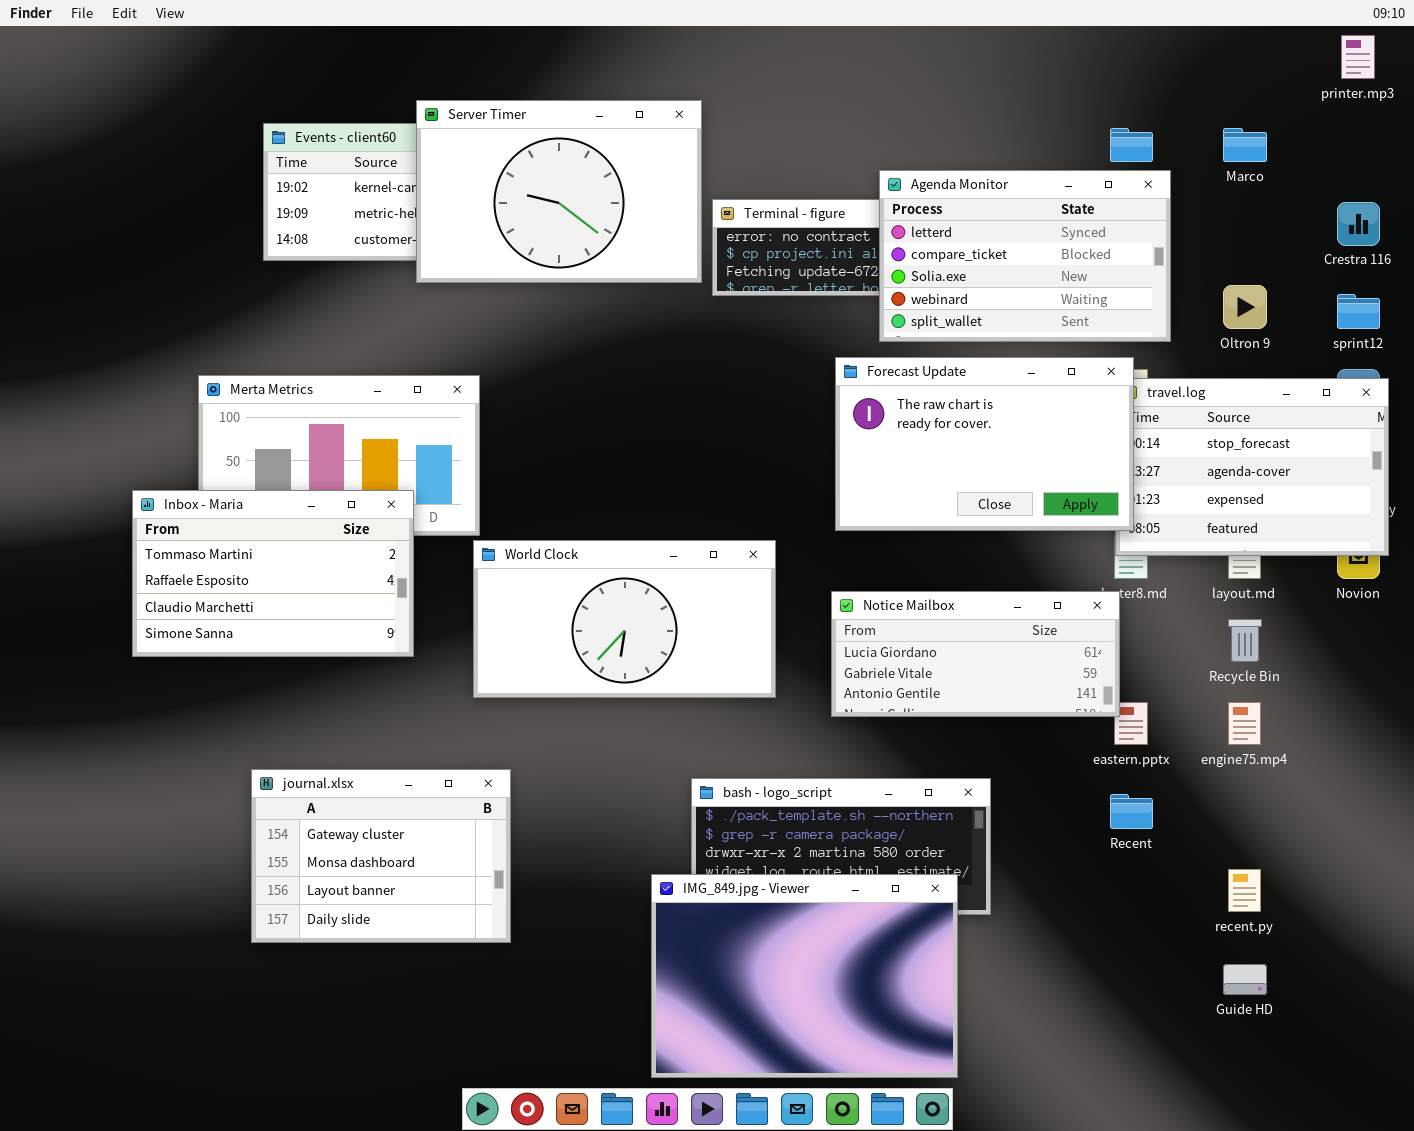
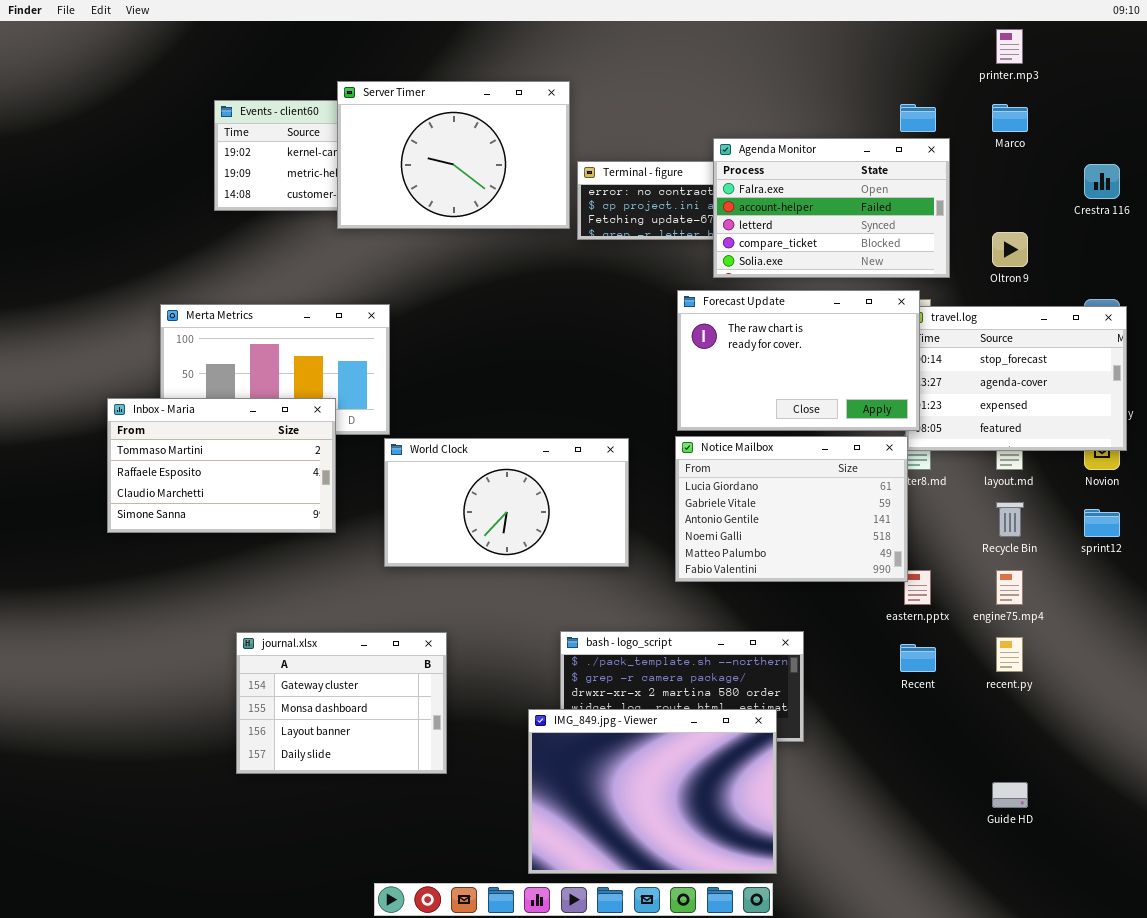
printer.mp3: [1341,35,1375,79] -> [996,29,1023,64], moved
Agenda Monitor: [879,170,1171,342] -> [713,138,950,278], scrolled up 2 rows
sprint12: [1337,294,1380,329] -> [1084,509,1120,537], moved
Notice Mailbox: [831,591,1120,717] -> [675,436,908,582], resized
journal.xlsx: [251,769,511,943] -> [236,632,447,774], moved
recent.py: [1228,869,1261,912] -> [996,637,1023,672], moved

